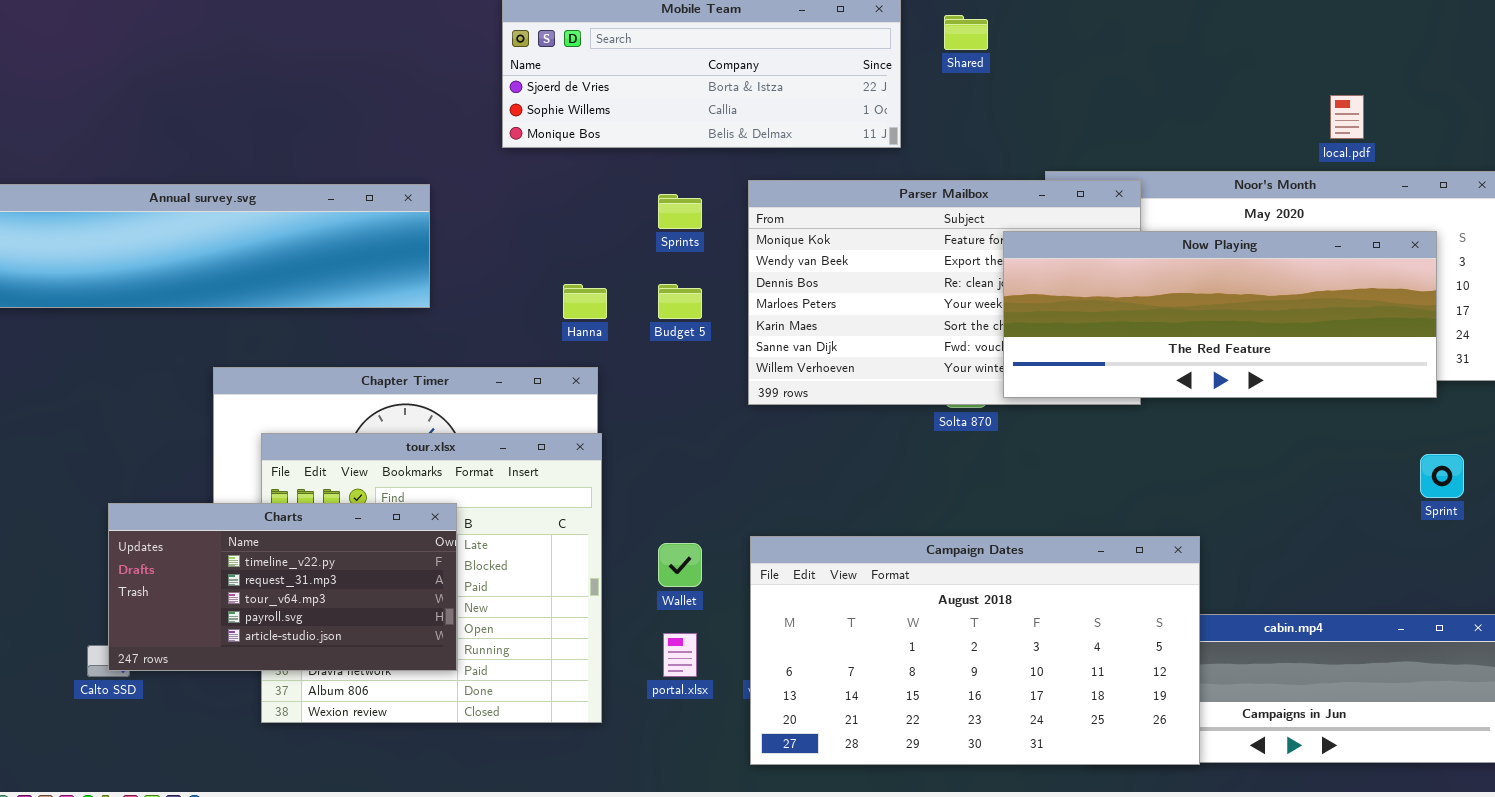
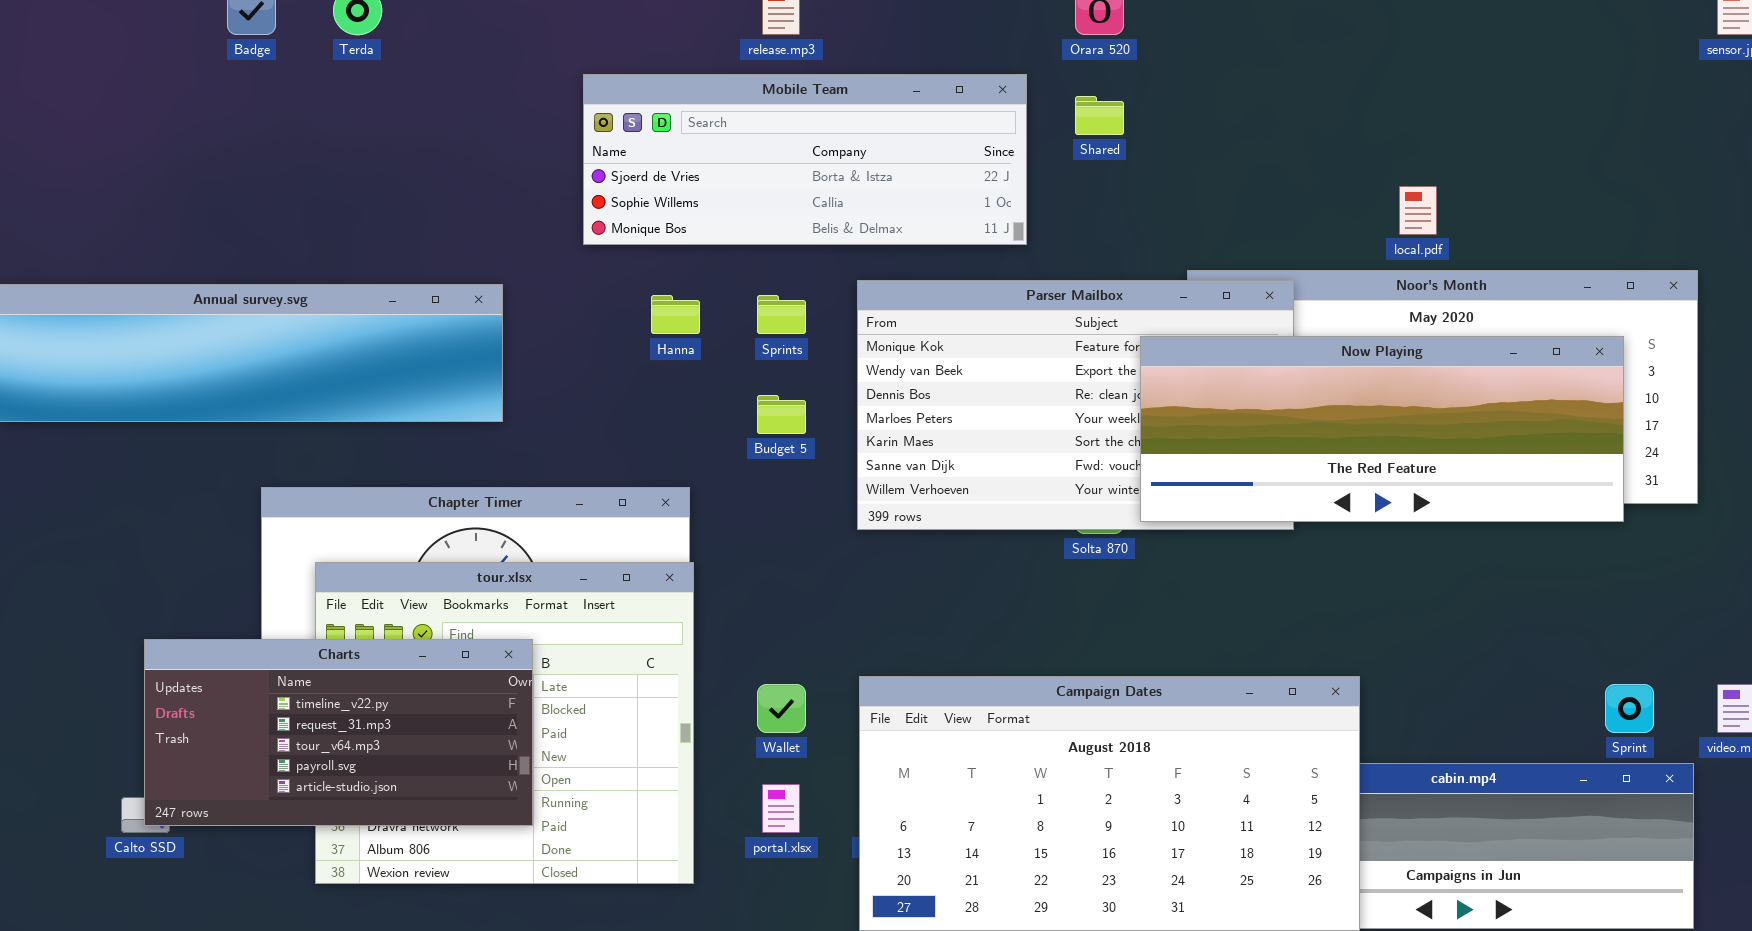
local.pdf: [1330,95,1364,139] -> [1399,186,1437,235], moved
Hanna: [563,284,607,319] -> [651,295,700,334], moved
Sprint: [1420,454,1464,498] -> [1605,684,1654,733], moved

